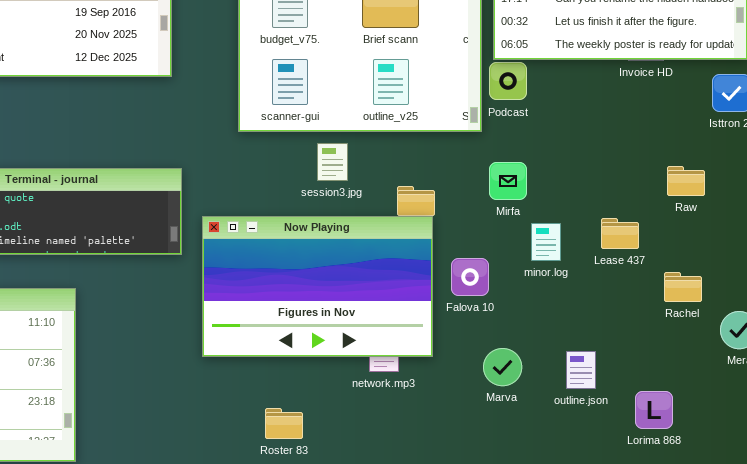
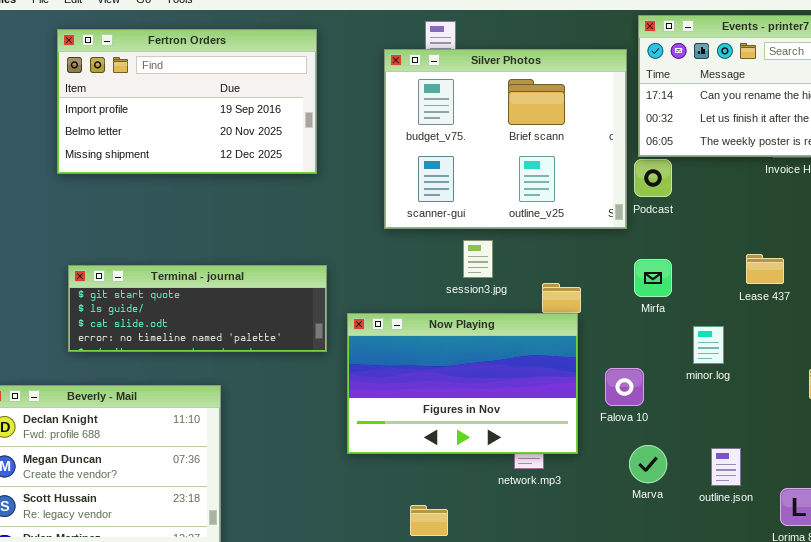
Lease 437: [601,218,639,249] -> [746,254,784,284], moved
minor.log: [531,223,561,261] -> [693,326,724,364], moved
Falova 10: [451,258,489,296] -> [605,368,644,406], moved

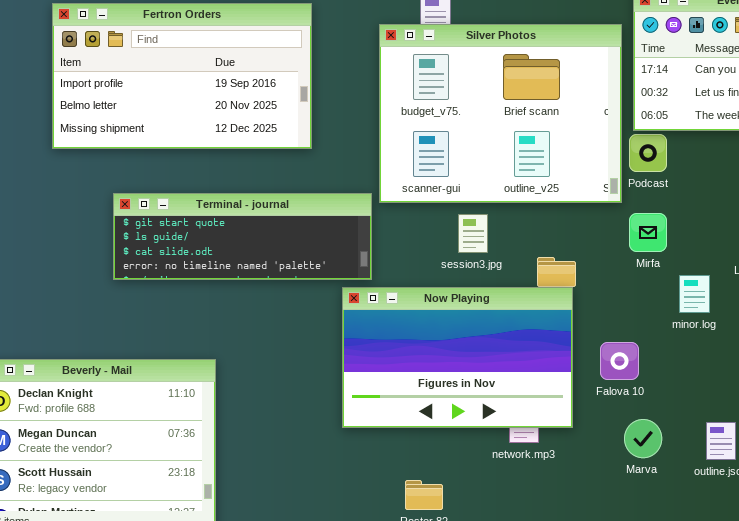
Mirfa: [634,259,672,297] -> [629,213,667,252], moved
Terminal - journal: [68,265,327,352] -> [113,193,372,280], moved
minor.log: [693,326,724,364] -> [679,275,710,313], moved

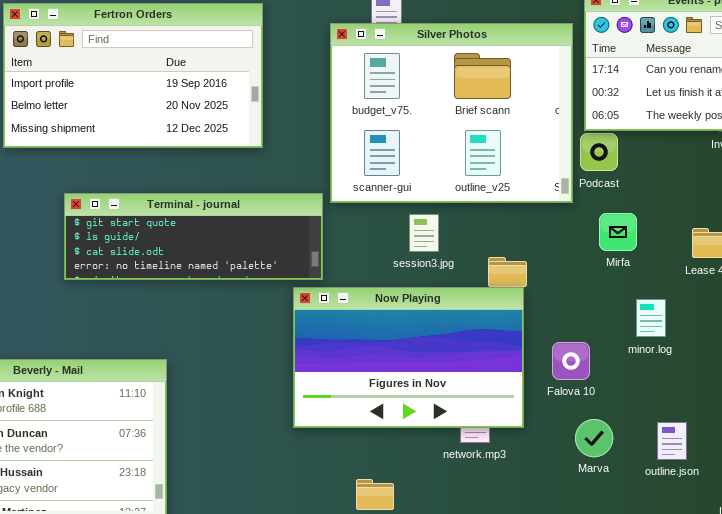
Mirfa: [629,213,667,252] -> [599,213,637,251], moved
minor.log: [679,275,710,313] -> [636,299,666,337], moved

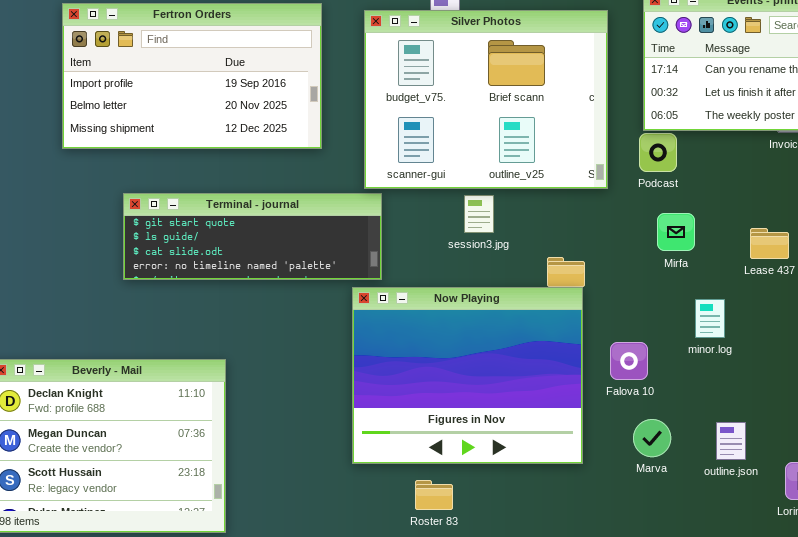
Silver Photos: [330,23,573,203] -> [364,10,608,189], moved
session3.jpg: [409,214,439,252] -> [464,195,494,233], moved
Now Playing: [293,287,524,428] -> [352,287,583,464], resized

